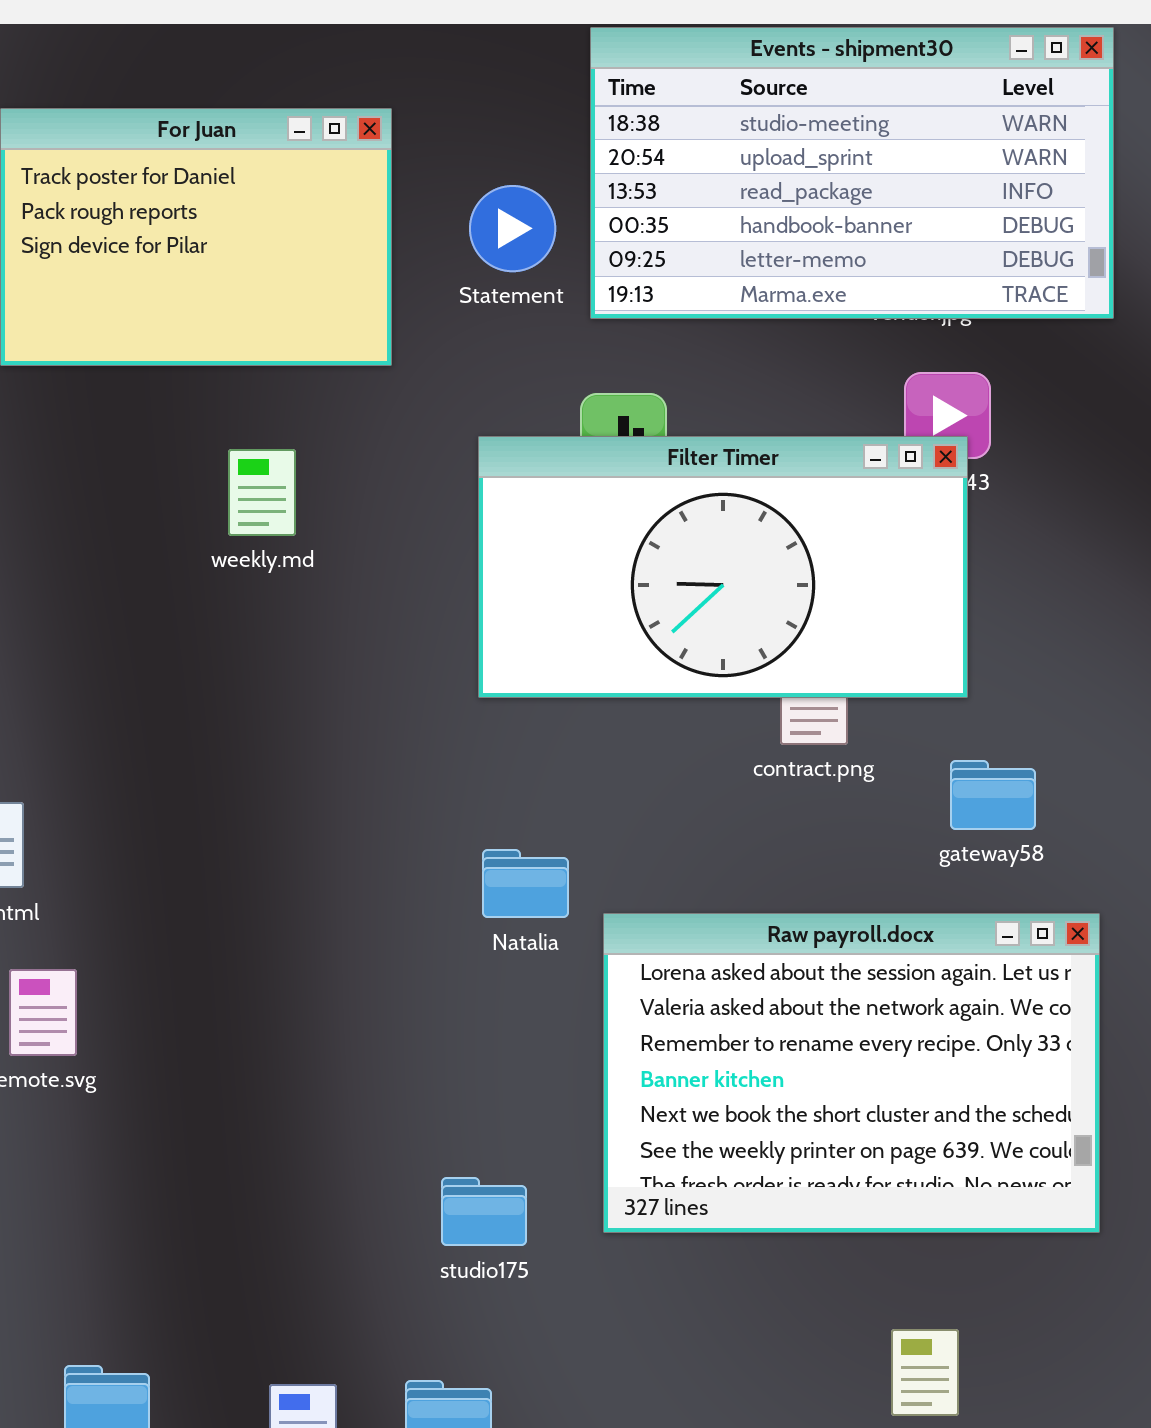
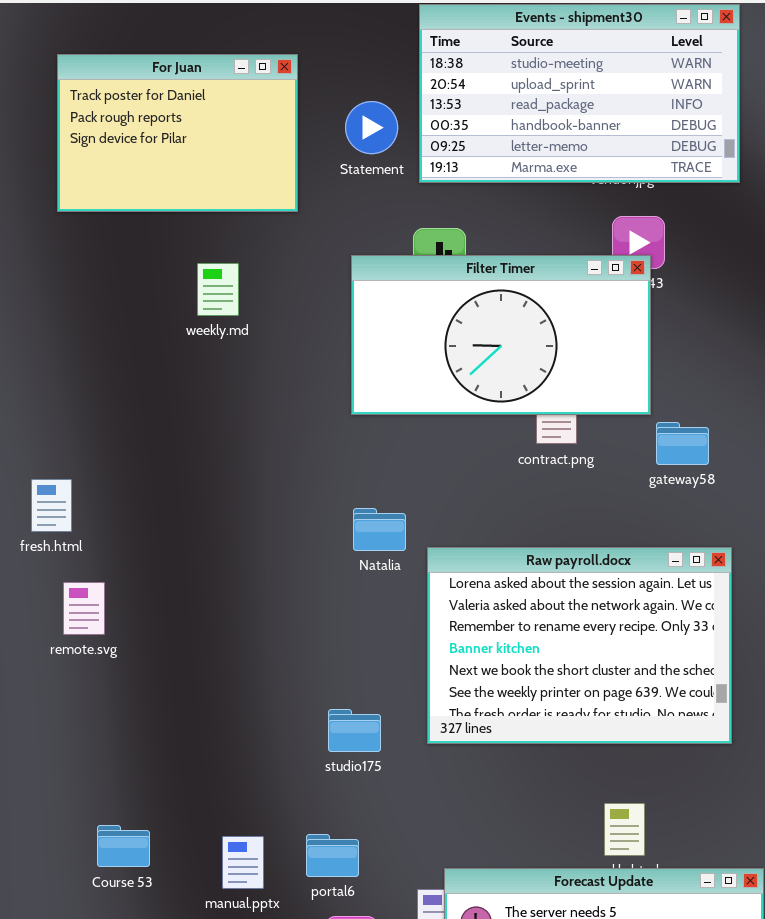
gateway58: [950,760,1036,830] -> [656,422,709,465], moved

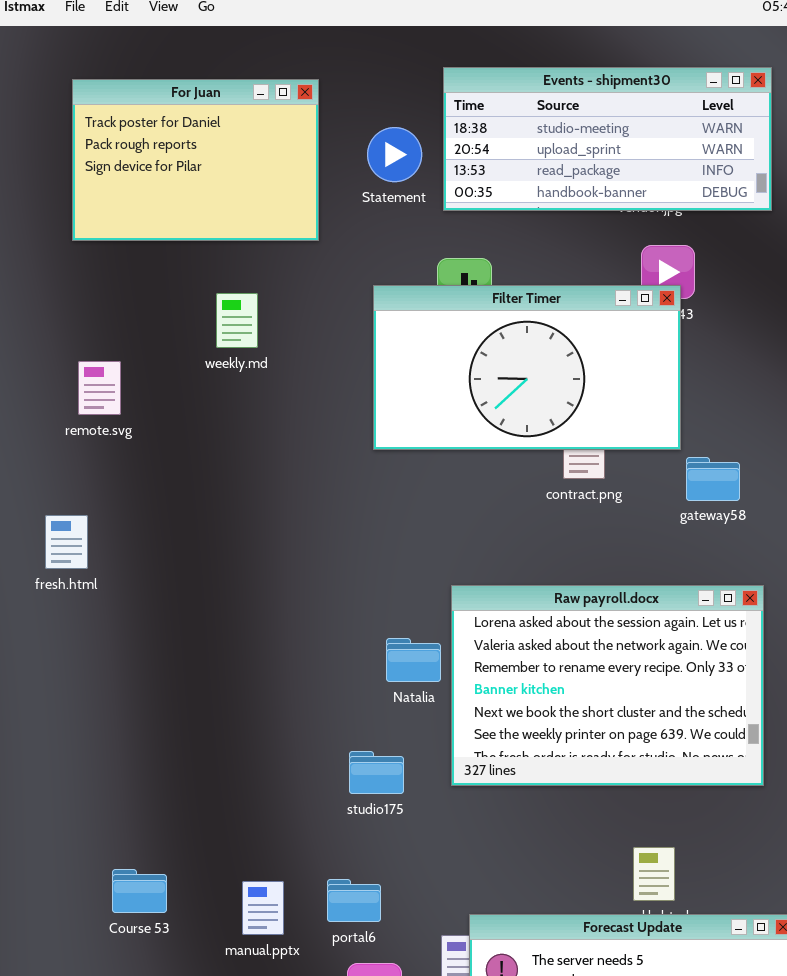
Events - shipment30: [419,4,740,183] -> [443,67,772,211], resized
Natalia: [353,508,406,551] -> [386,638,441,682], moved
remote.svg: [63,582,105,635] -> [78,361,121,415], moved

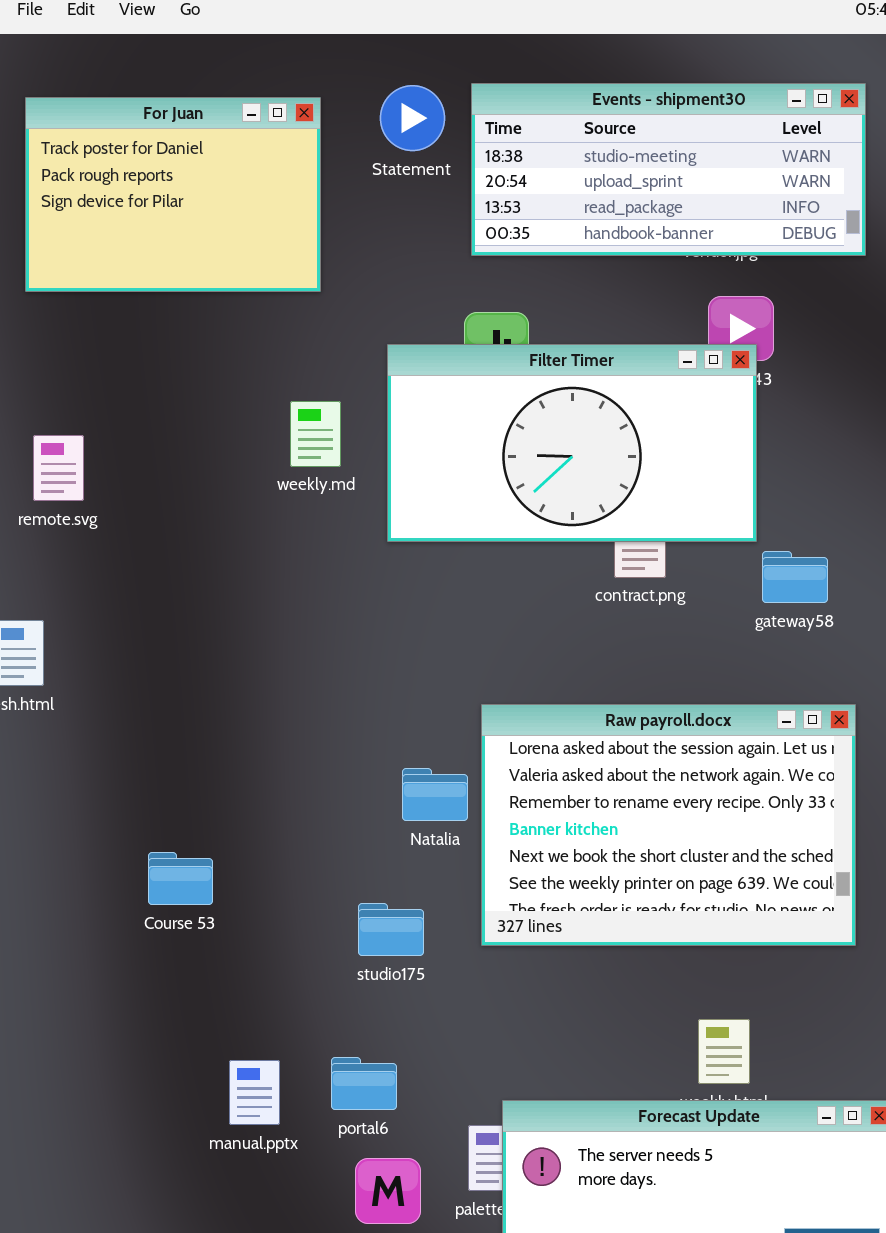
Statement: [367,127,422,182] -> [380,85,445,151], moved
weekly.md: [216,293,258,348] -> [290,401,341,467], moved
Course 53: [112,869,167,913] -> [148,852,213,905], moved

